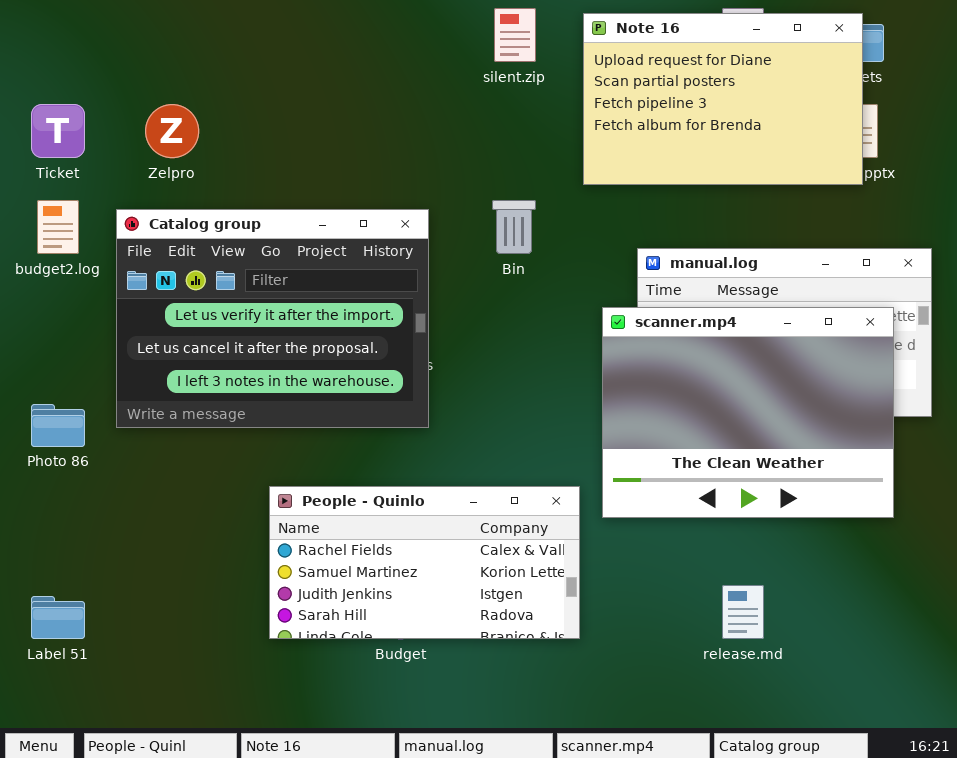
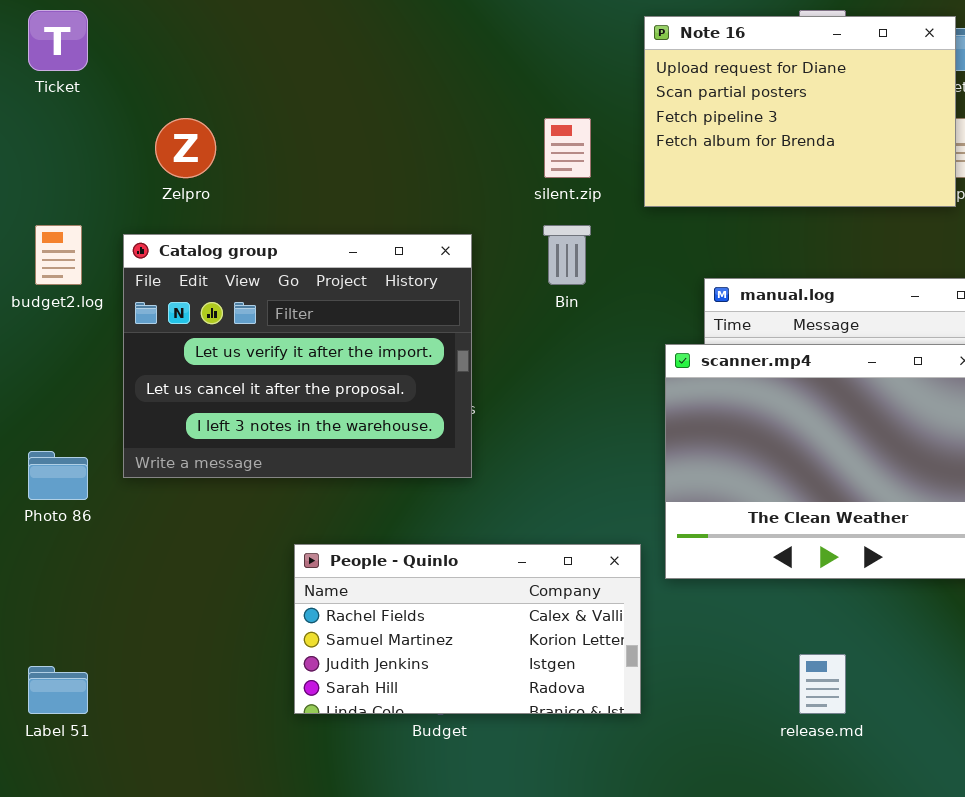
silent.zip: [494,8,536,62] -> [544,118,591,178], moved
Ticket: [31,104,85,158] -> [28,10,88,71], moved

